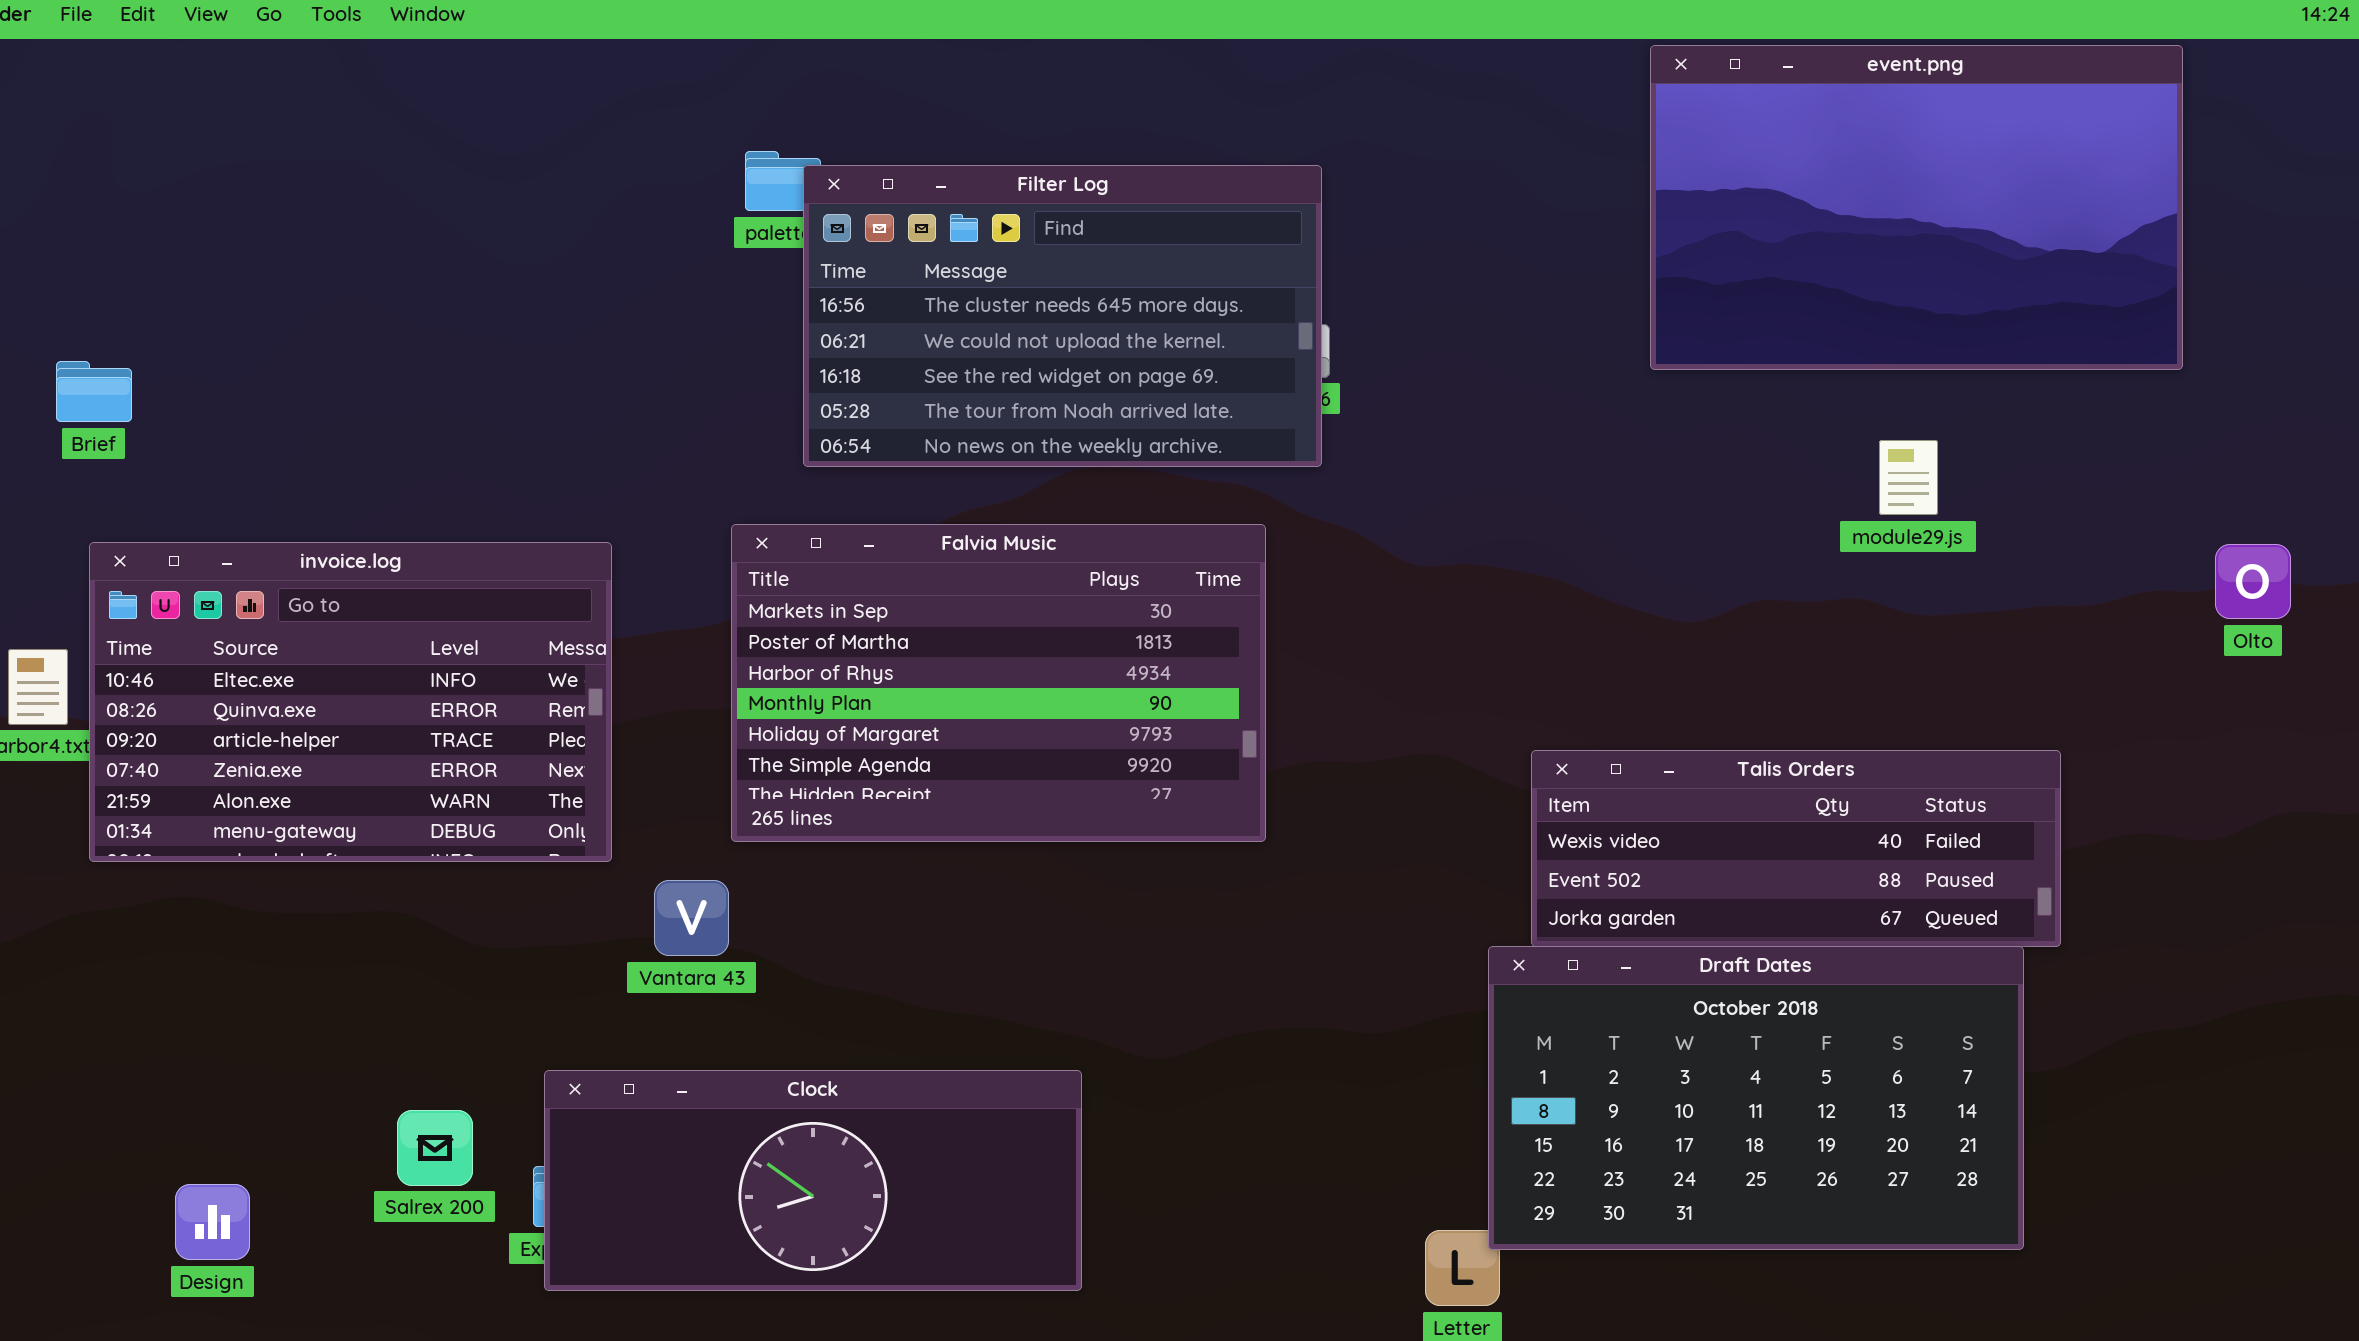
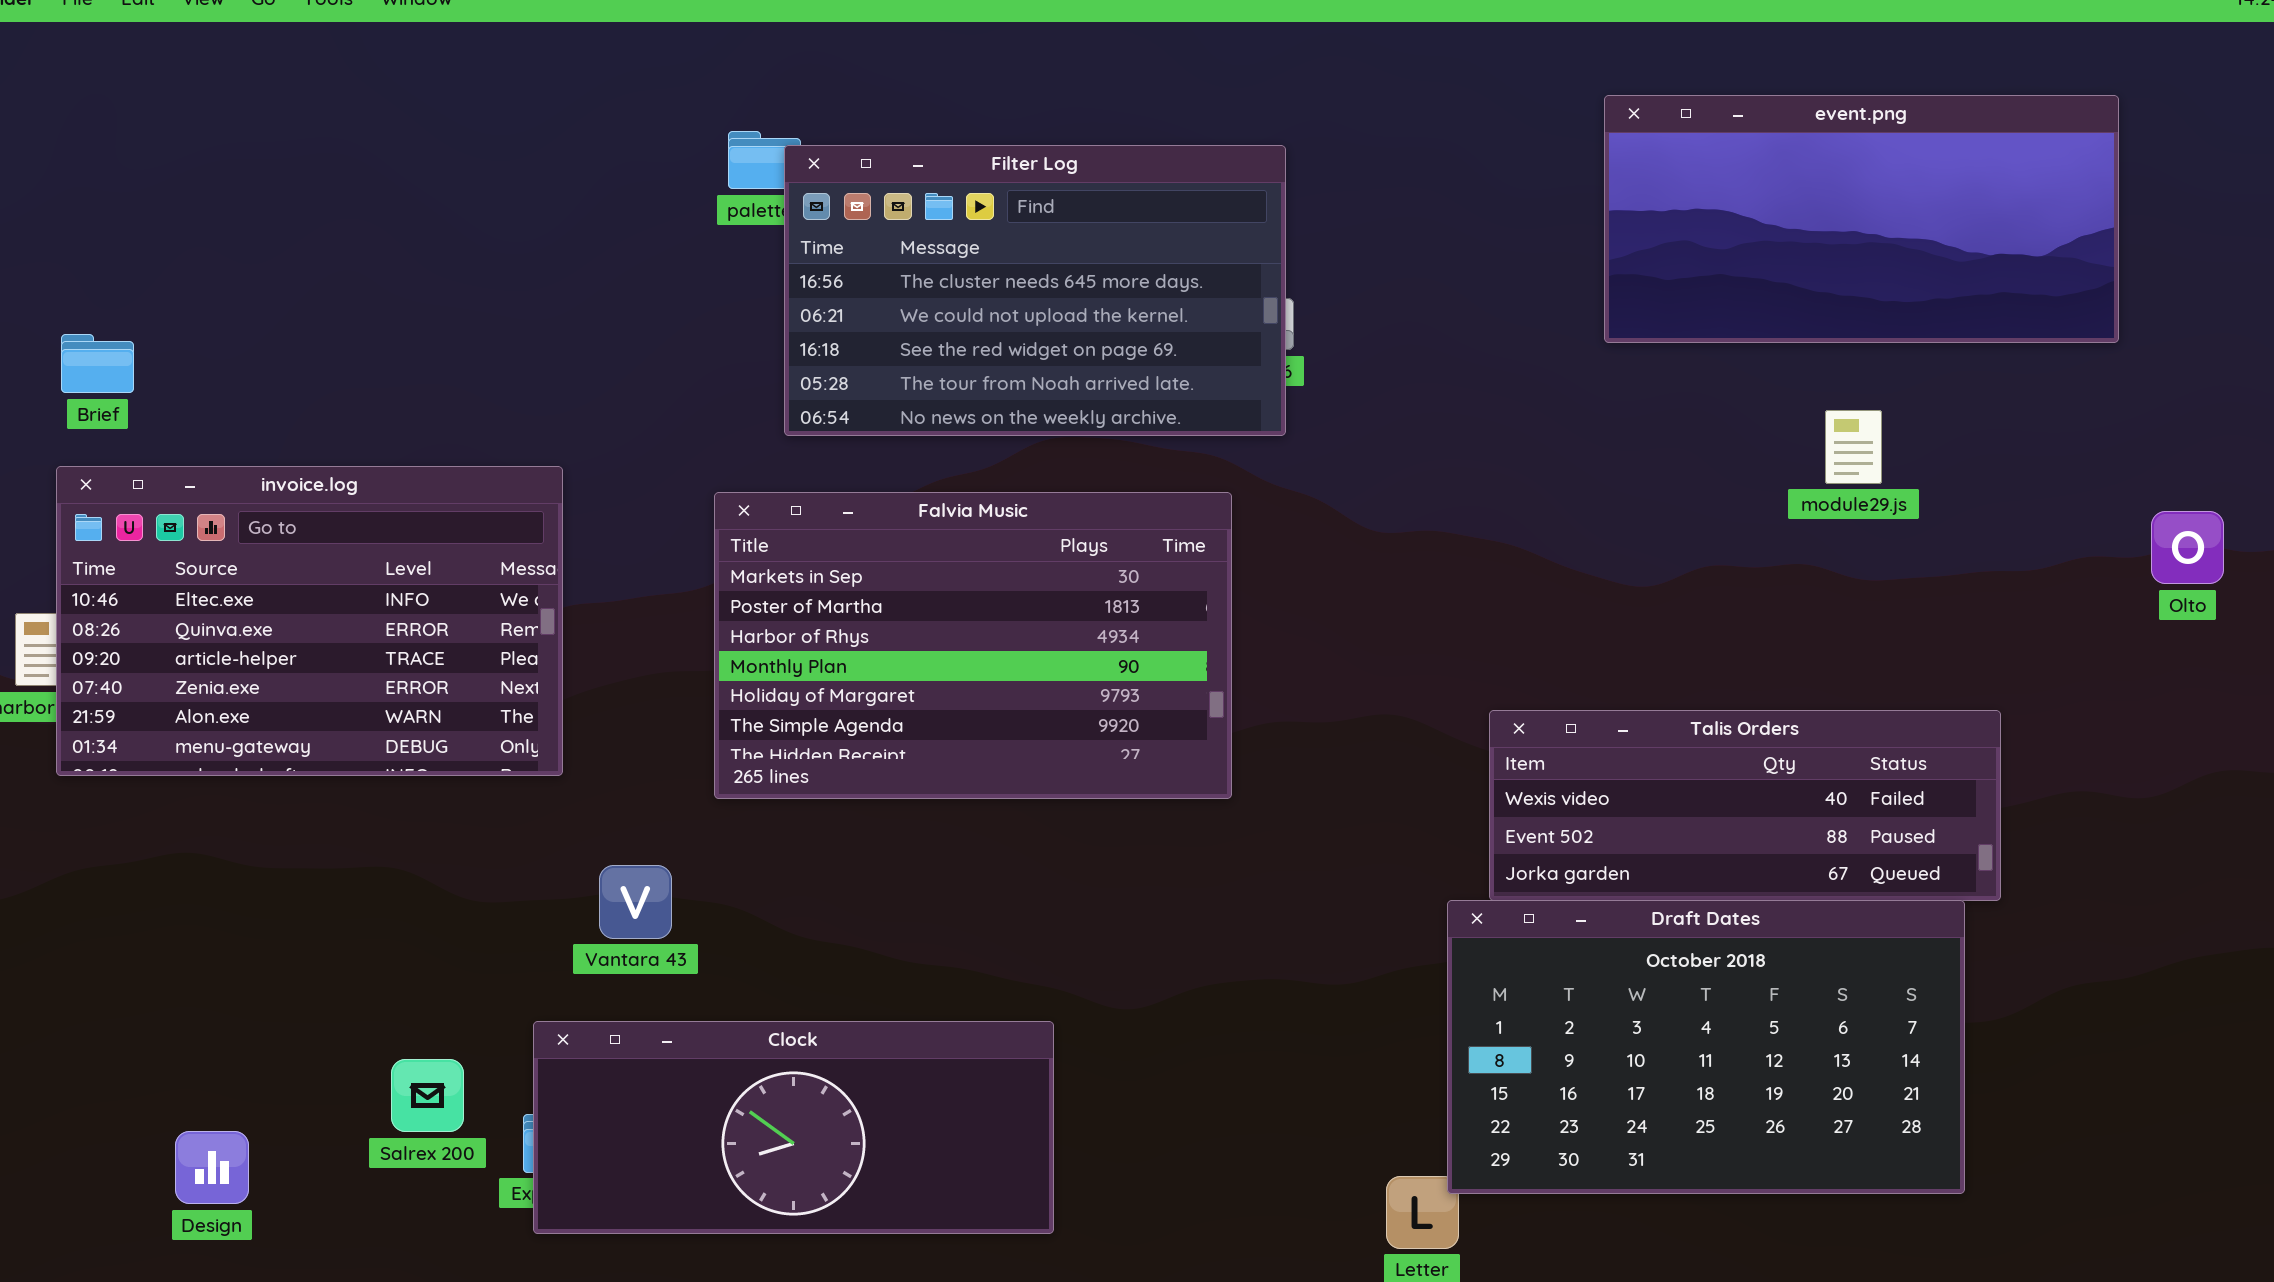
event.png: [1650,45,2183,370] -> [1604,95,2119,343], resized
invoice.log: [89,542,612,862] -> [56,466,563,776], moved
Vantara 43: [654,880,729,956] -> [599,865,672,939], moved

